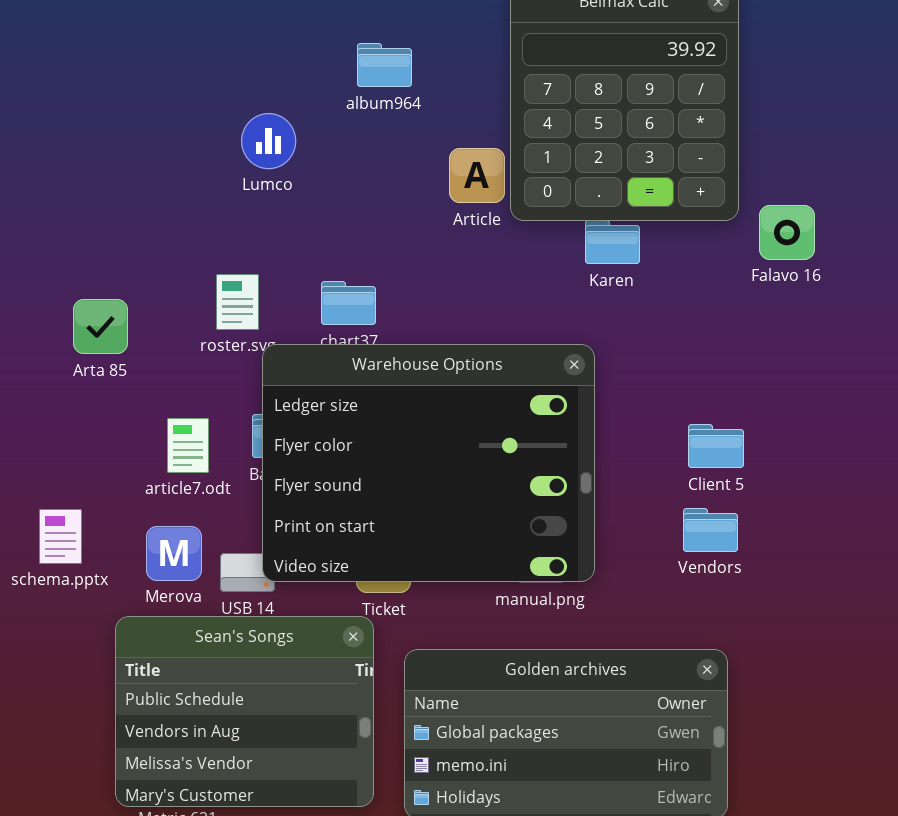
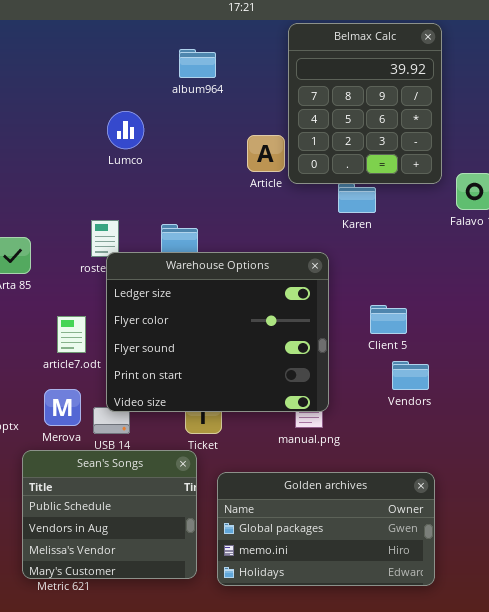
album964: [357,43,412,87] -> [179,49,216,78], moved
Warehouse Options: [262,344,595,582] -> [106,252,329,412], moved
Client 5: [688,424,744,468] -> [370,305,407,334], moved
Vendors: [683,508,738,552] -> [392,361,429,390], moved

